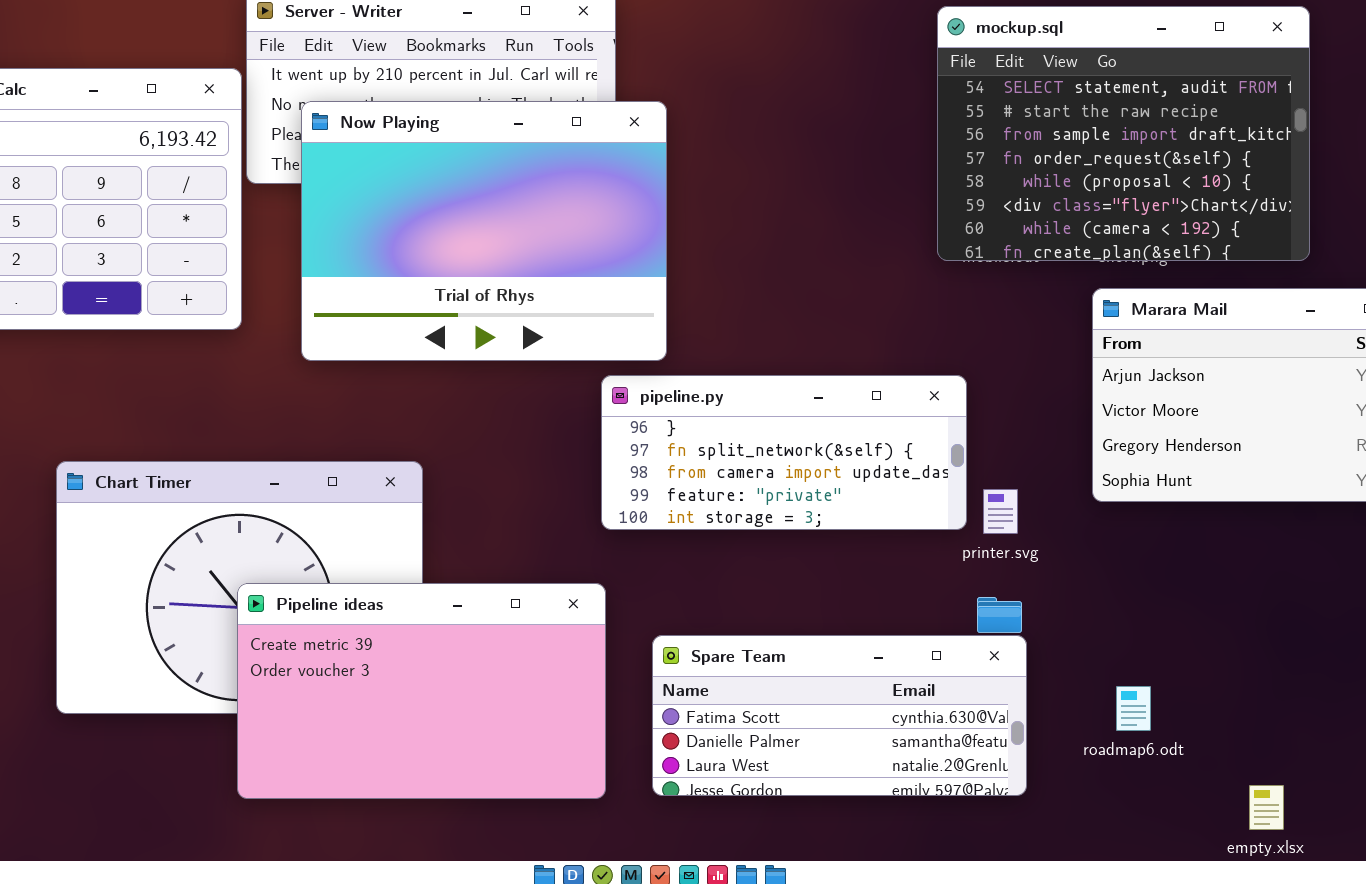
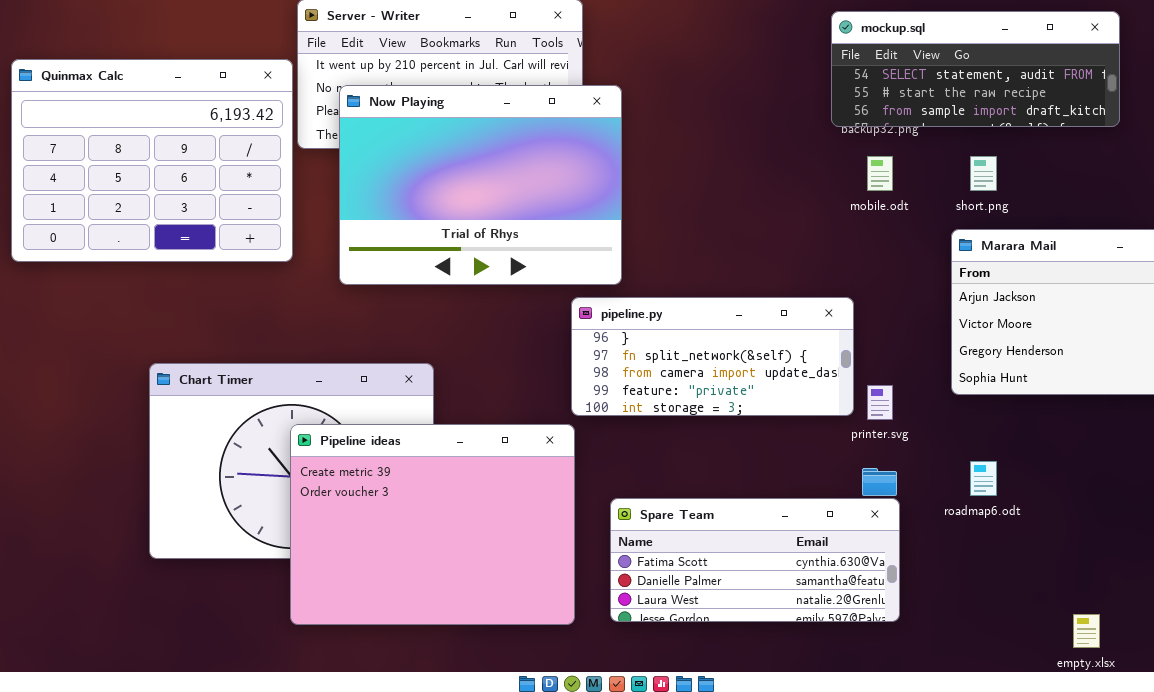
mockup.sql: [937,6,1310,261] -> [831,11,1120,127], resized
Pipeline ideas: [237,583,606,799] -> [290,424,575,625], resized
roadmap6.odt: [1116,686,1151,731] -> [970,461,997,496], moved

